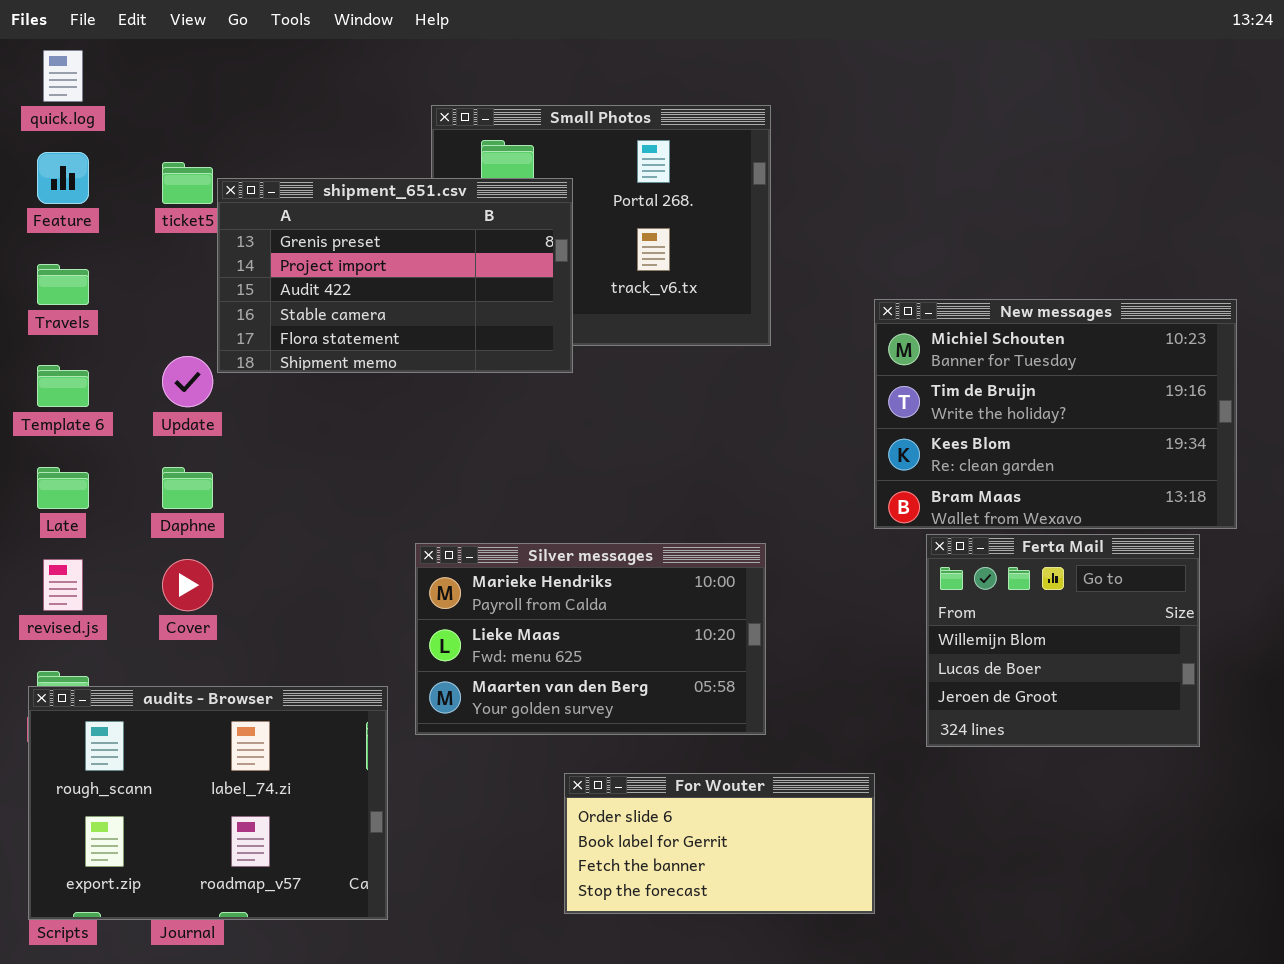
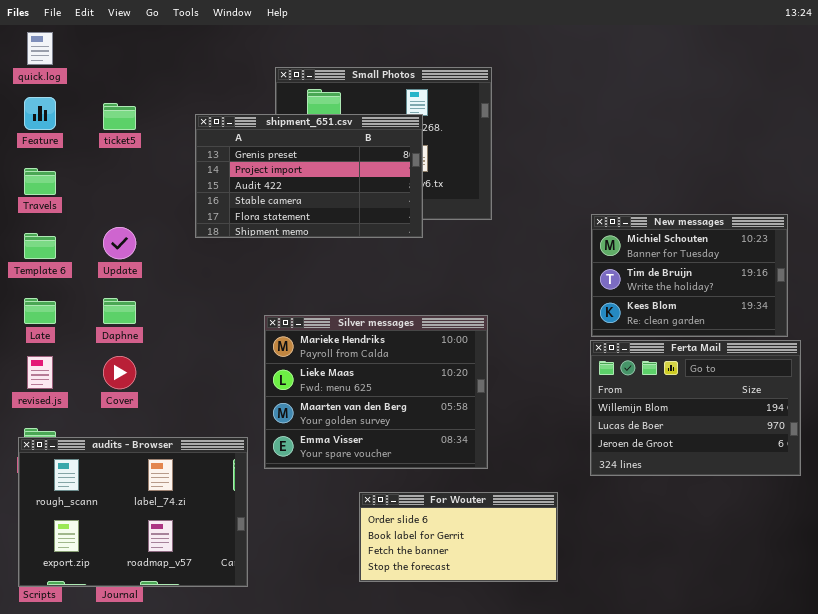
shipment_651.csv: [217,178,573,373] -> [195,114,423,238], moved
New messages: [874,299,1237,529] -> [591,214,788,337], resized
Ferta Mail: [926,534,1200,747] -> [590,340,801,476], resized
Silver messages: [415,543,766,735] -> [264,315,488,469], resized

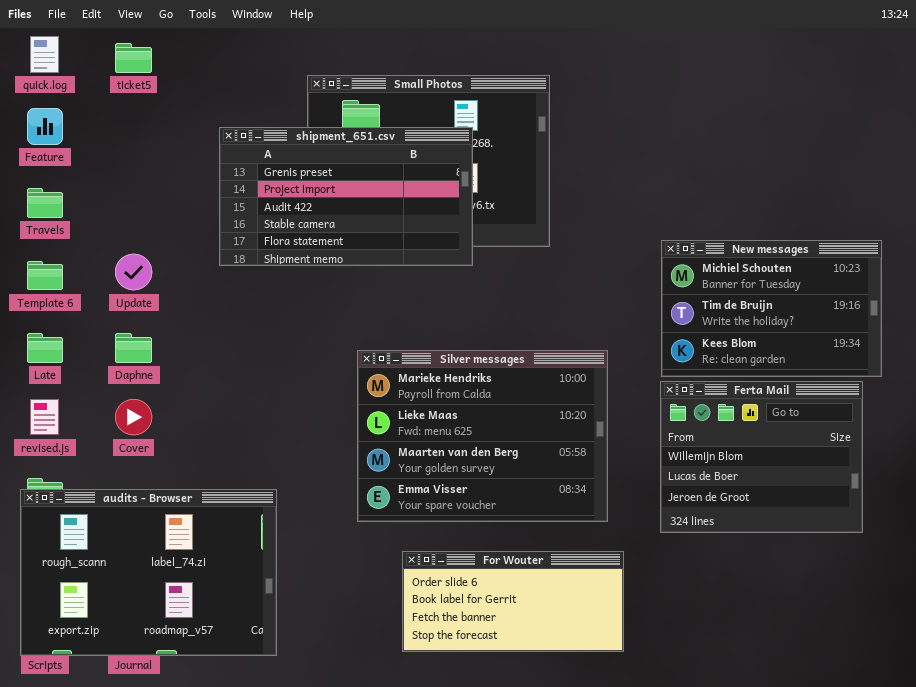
ticket5: [103,103,136,130] -> [115,43,152,73], moved
Silver messages: [264,315,488,469] -> [357,350,608,522], moved
Ferta Mail: [590,340,801,476] -> [660,381,863,533], resized

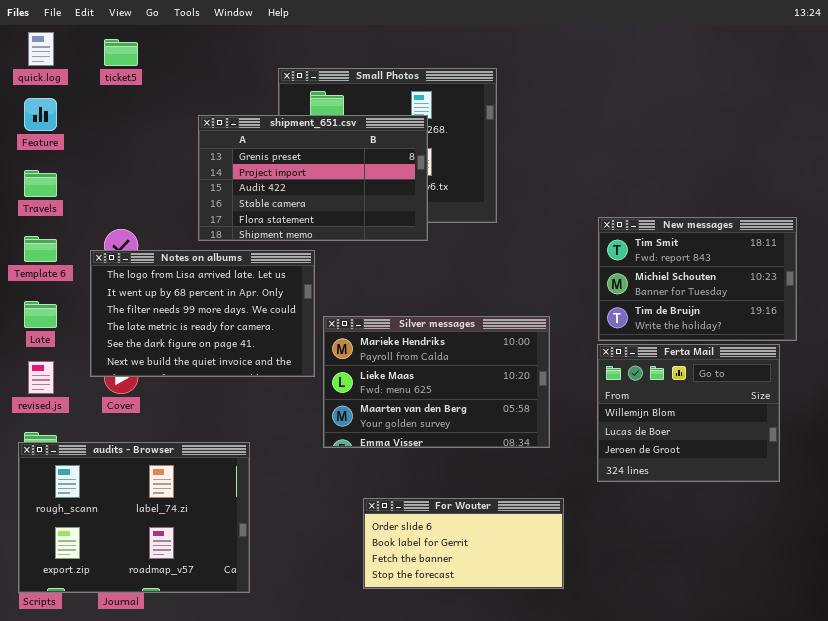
New messages: [661,240,882,377] -> [598,217,797,341], scrolled up 1 row
Notes on albums: none -> [90,250,315,377], opened
Silver messages: [357,350,608,522] -> [323,316,550,448], resized

